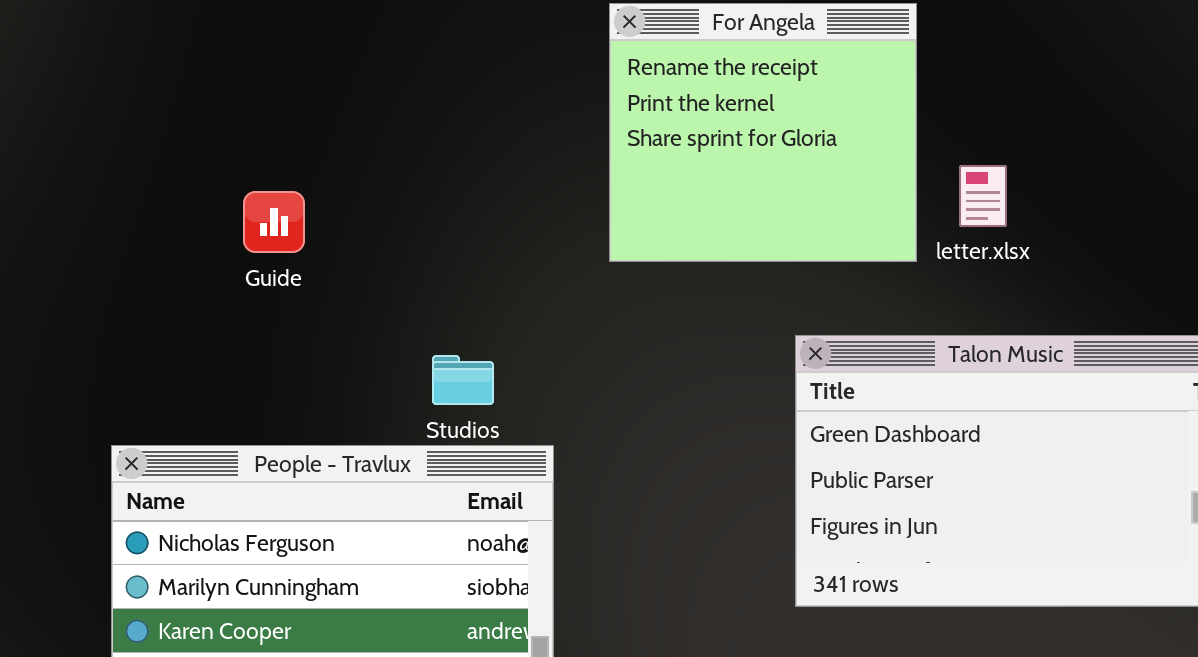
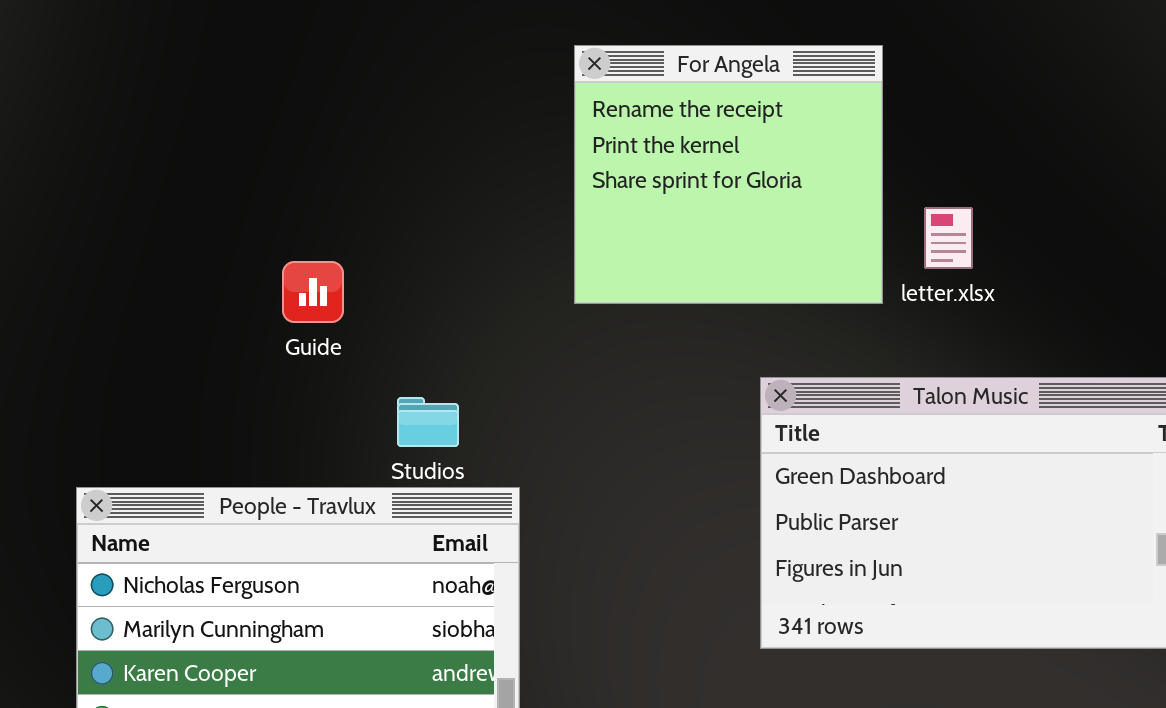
Guide: [243,191,305,253] -> [282,261,344,323], moved

